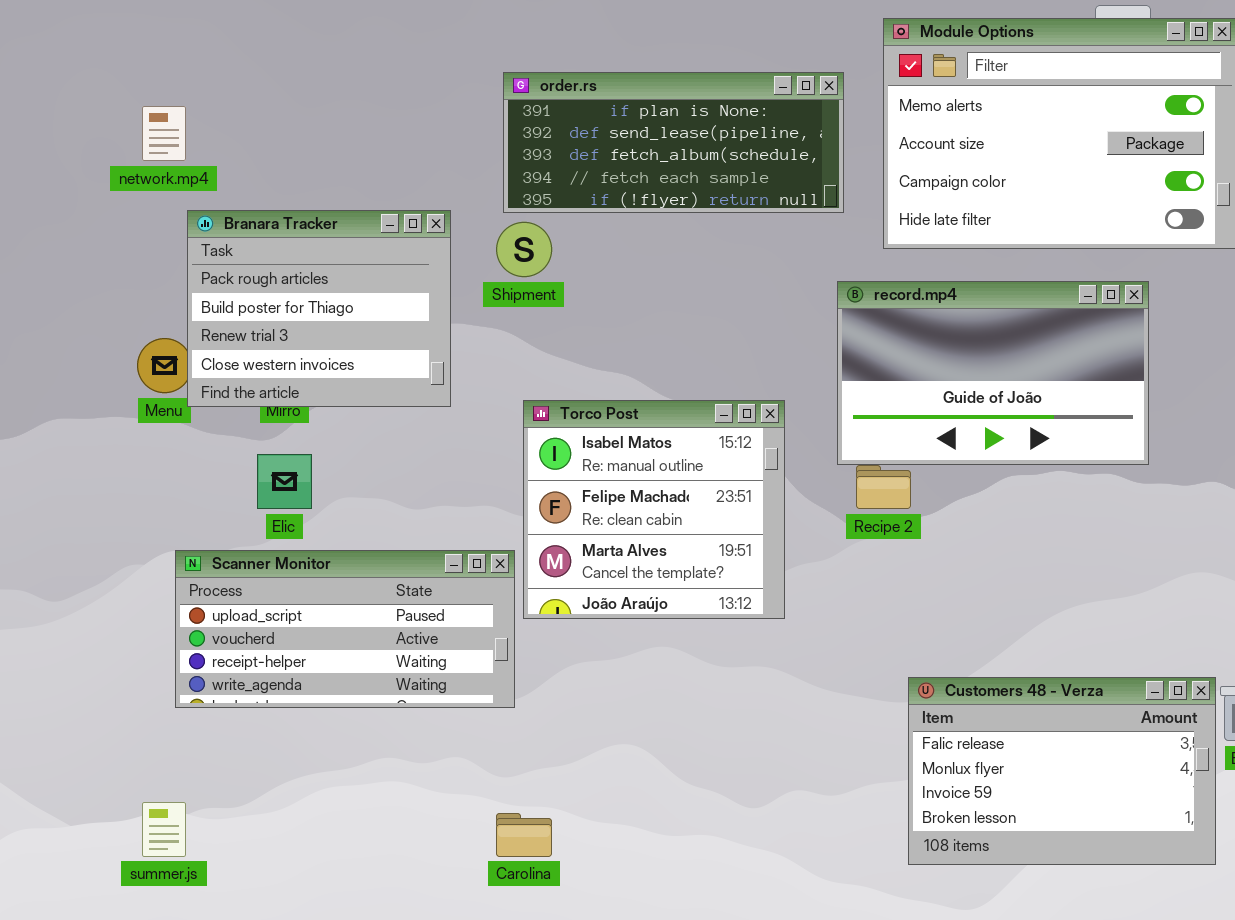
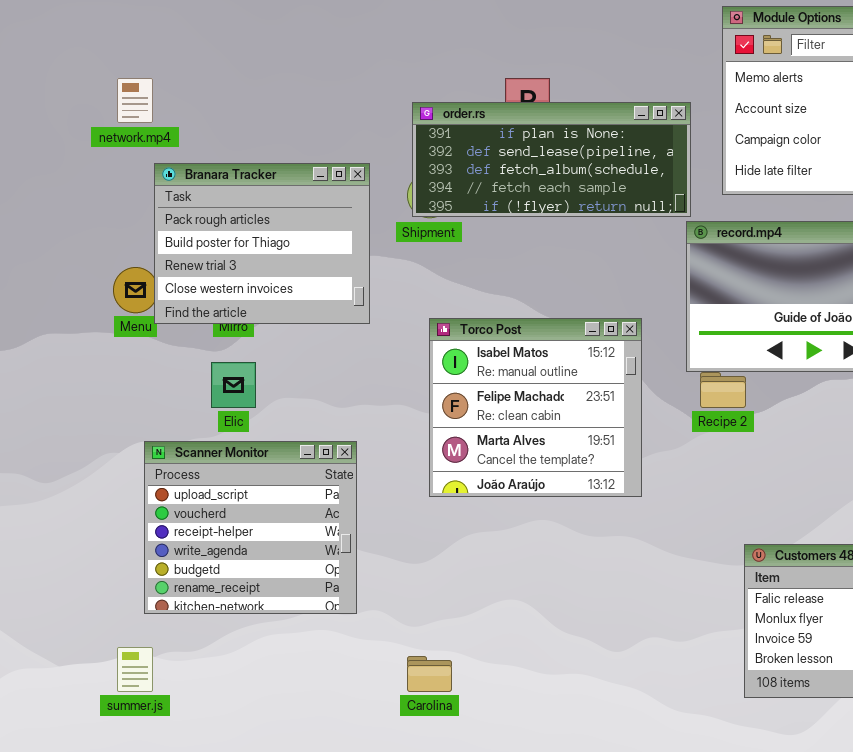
order.rs: [503,72,844,213] -> [412,102,691,217], moved
Scanner Monitor: [175,550,515,708] -> [144,441,357,614], resized

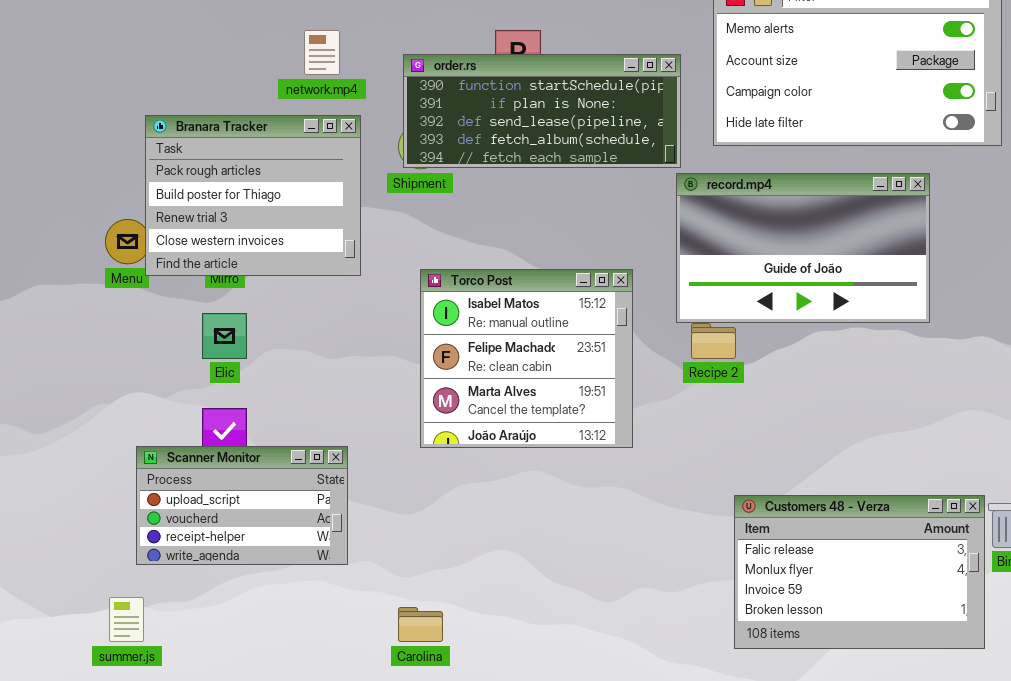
network.mp4: [117,78,153,123] -> [304,30,340,75], moved
order.rs: [412,102,691,217] -> [403,54,681,168], scrolled up 1 row
Scanner Monitor: [144,441,357,614] -> [136,446,348,565], resized

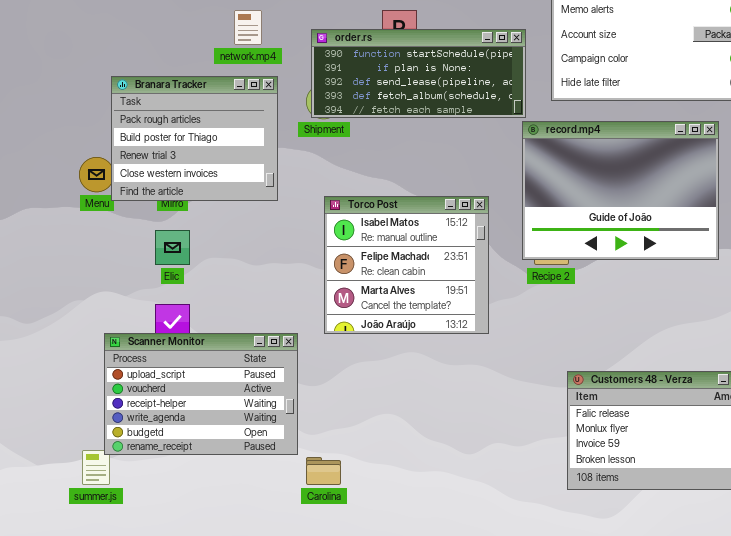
record.mp4: [676,173,930,323] -> [522,121,719,260], resized
Scanner Monitor: [136,446,348,565] -> [104,333,298,455], resized

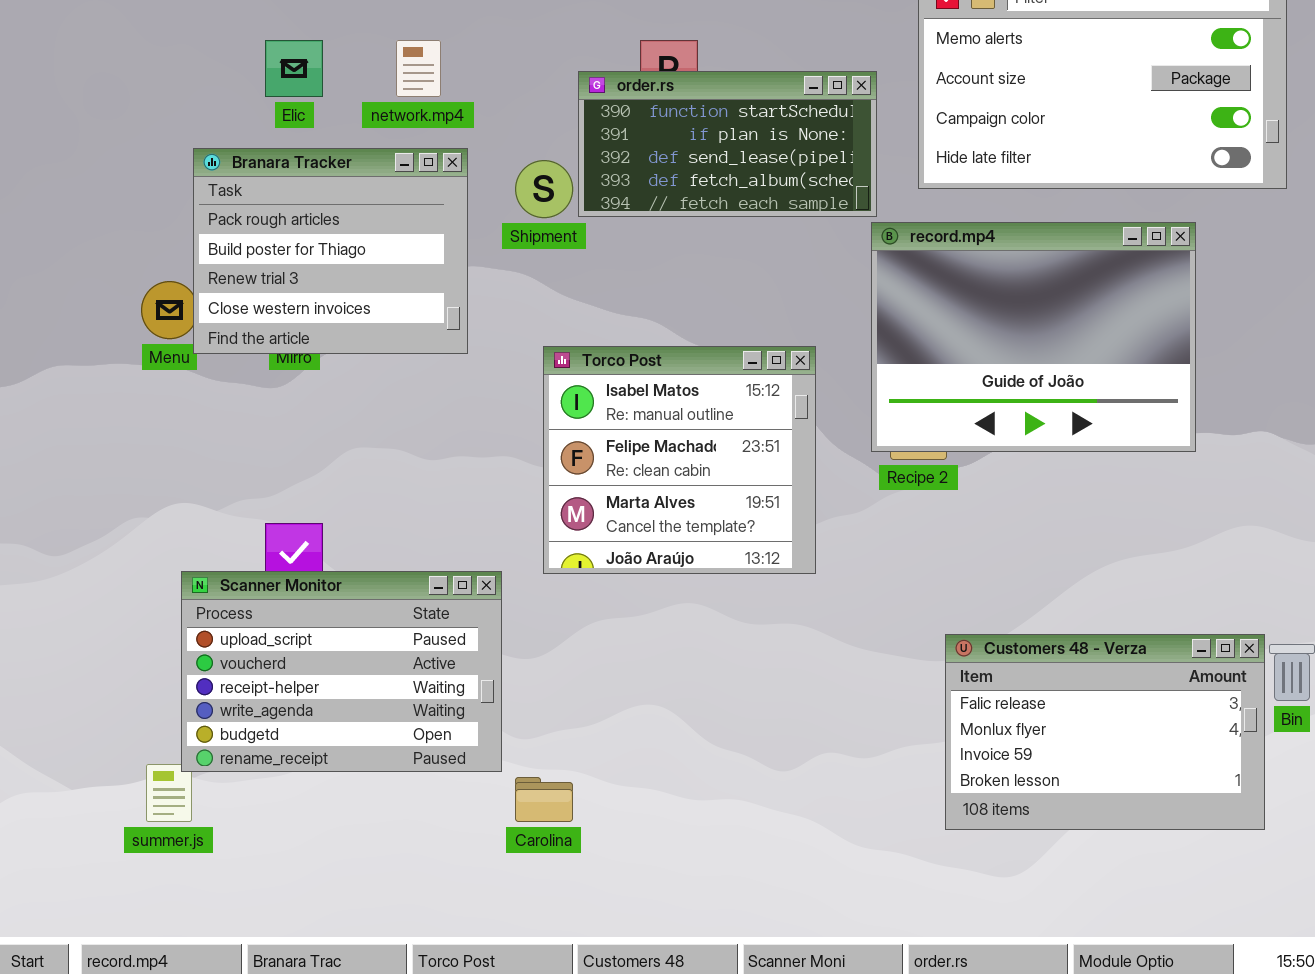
order.rs: [311,29,526,118] -> [578,71,877,217], resized
Elic: [155,230,190,265] -> [265,40,323,97], moved

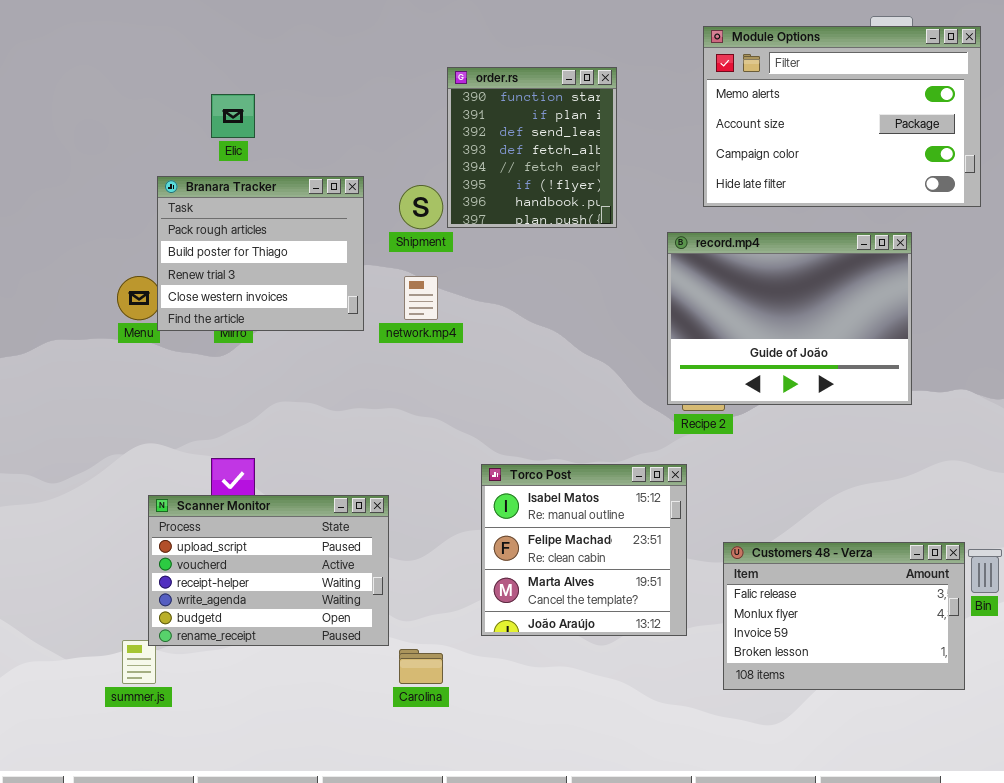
network.mp4: [396,40,441,97] -> [404,276,438,320], moved
order.rs: [578,71,877,217] -> [447,67,617,228], resized
Torco Post: [543,346,816,574] -> [481,464,687,636], moved

